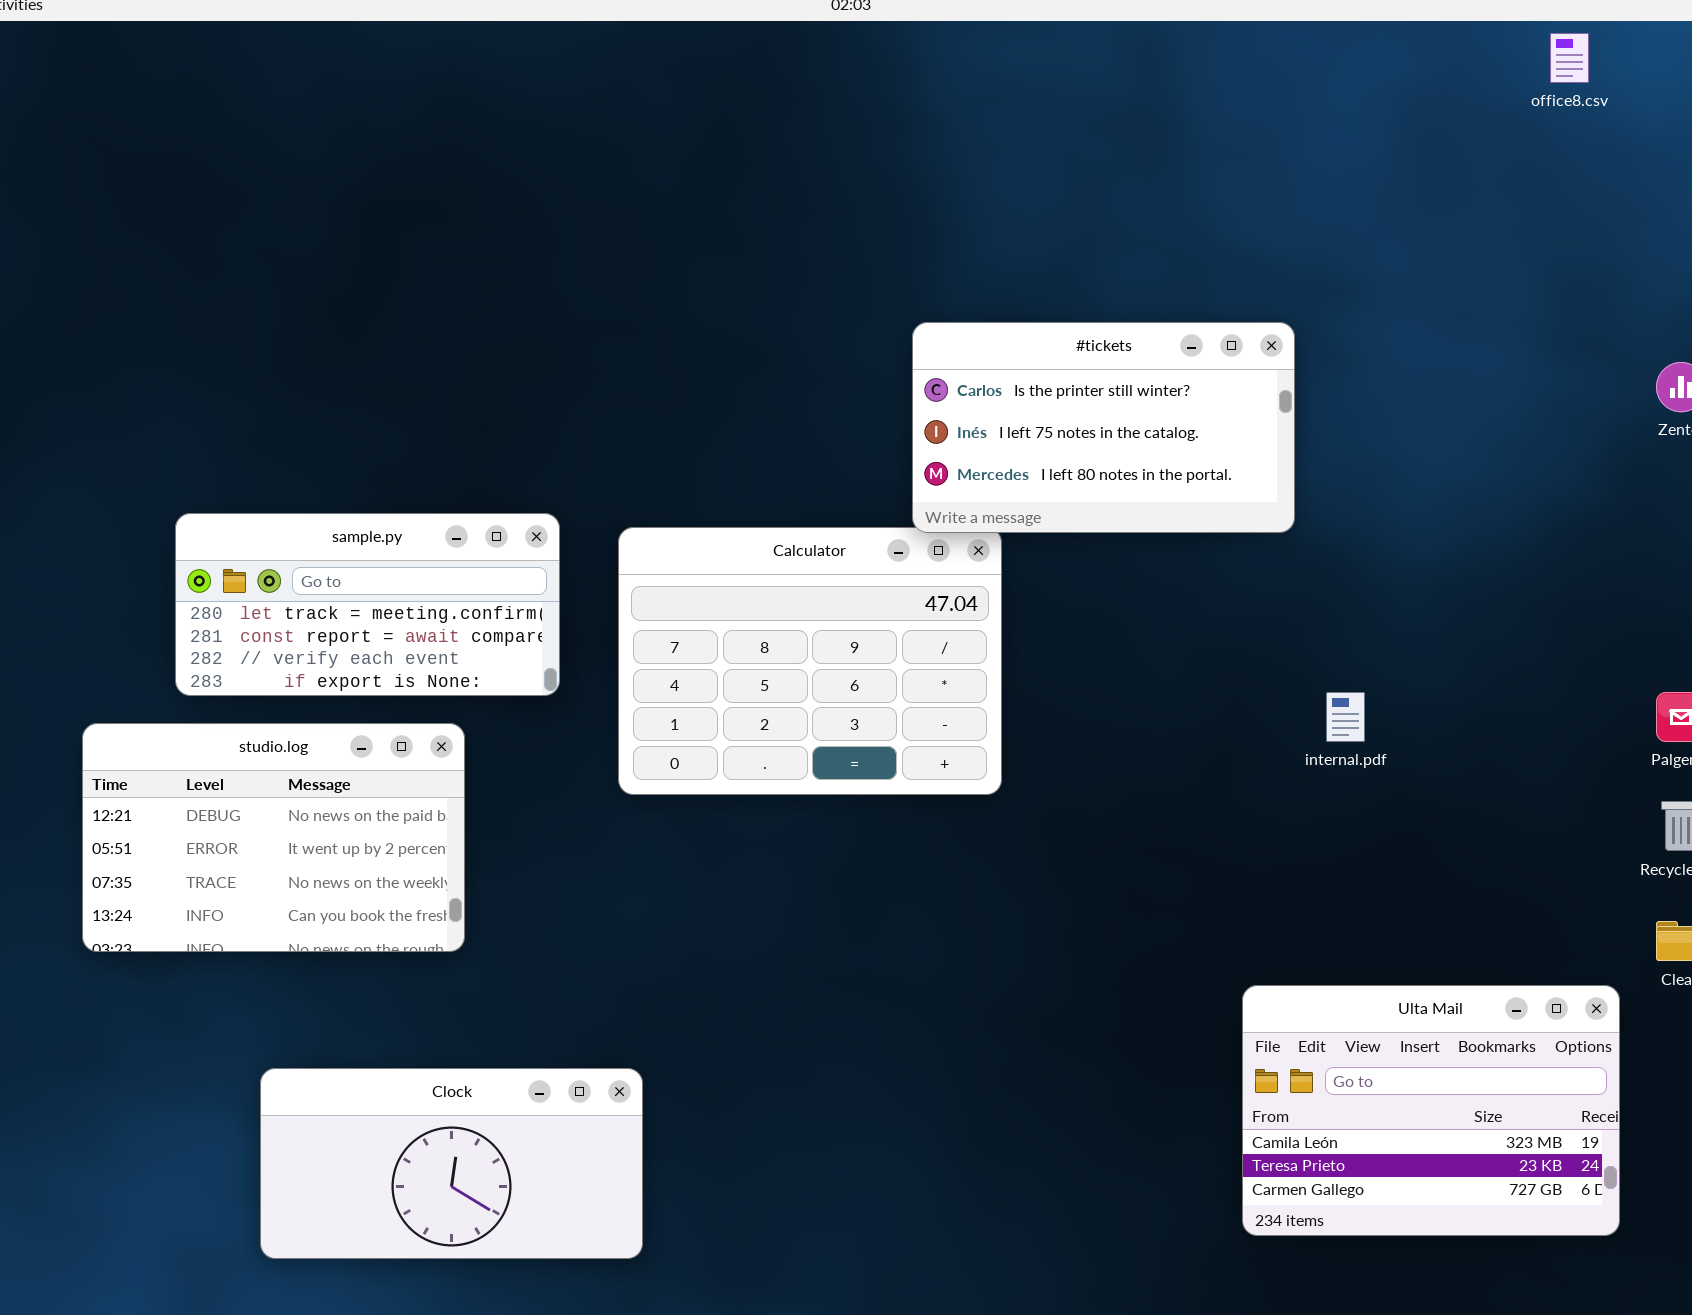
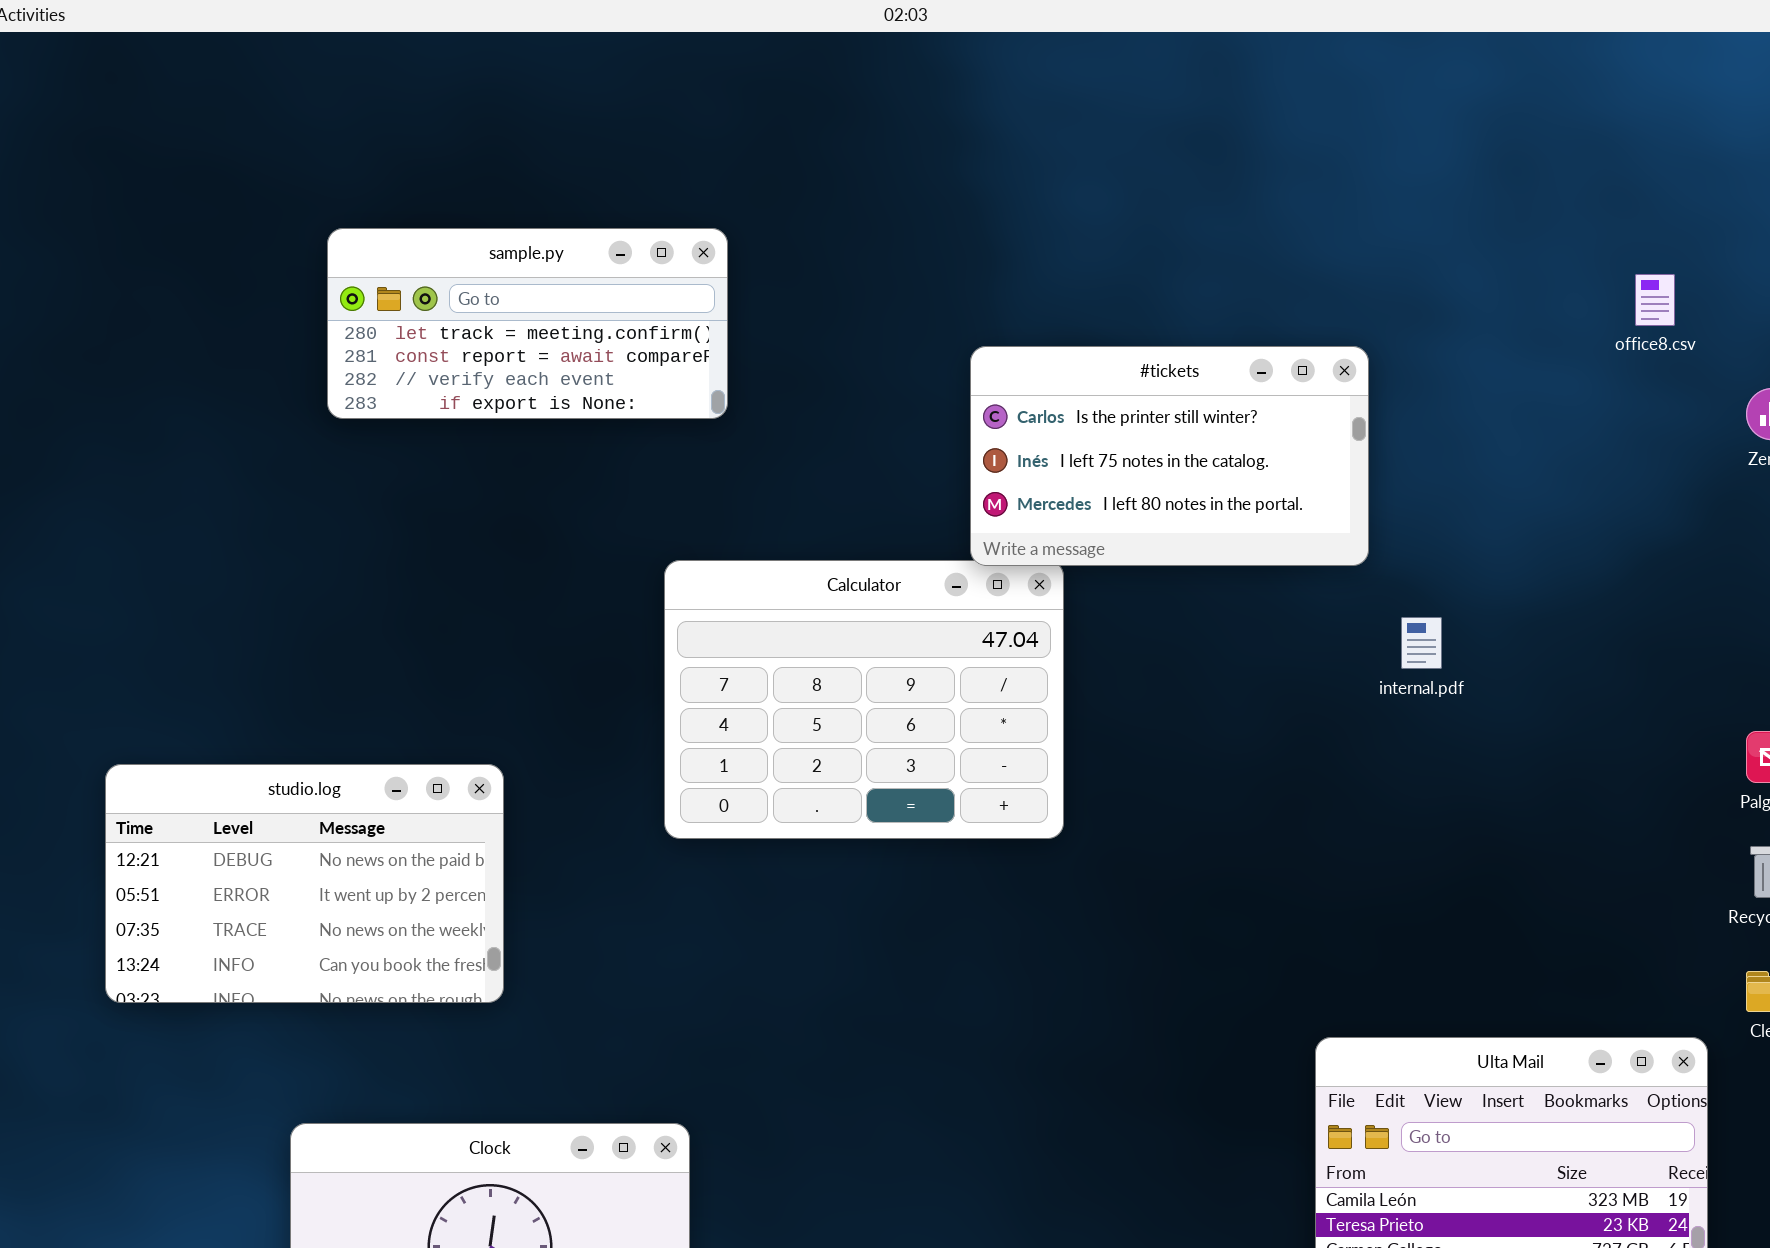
office8.csv: [1550,33,1589,83] -> [1635,274,1675,326], moved
sample.py: [175,513,560,696] -> [327,228,728,419], moved
internal.pdf: [1326,692,1365,742] -> [1401,617,1442,669], moved

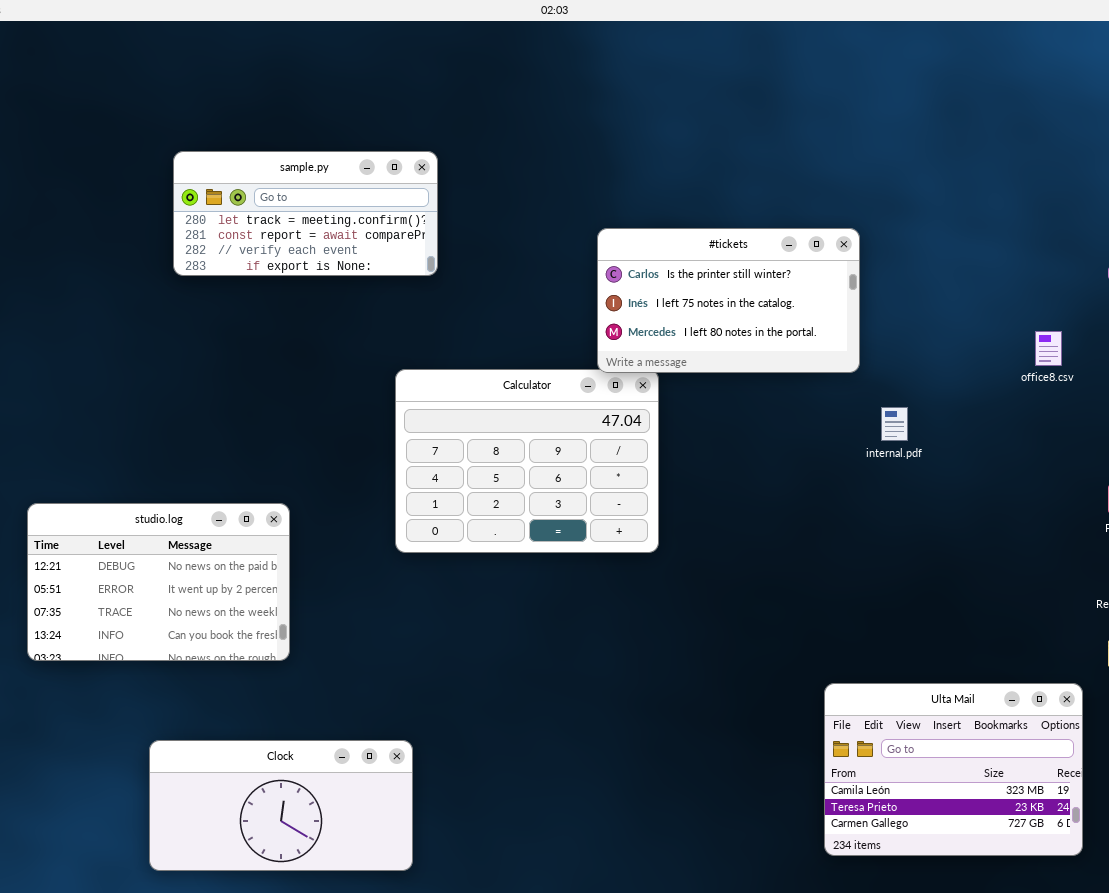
office8.csv: [1635,274,1675,326] -> [1035,331,1062,366], moved

